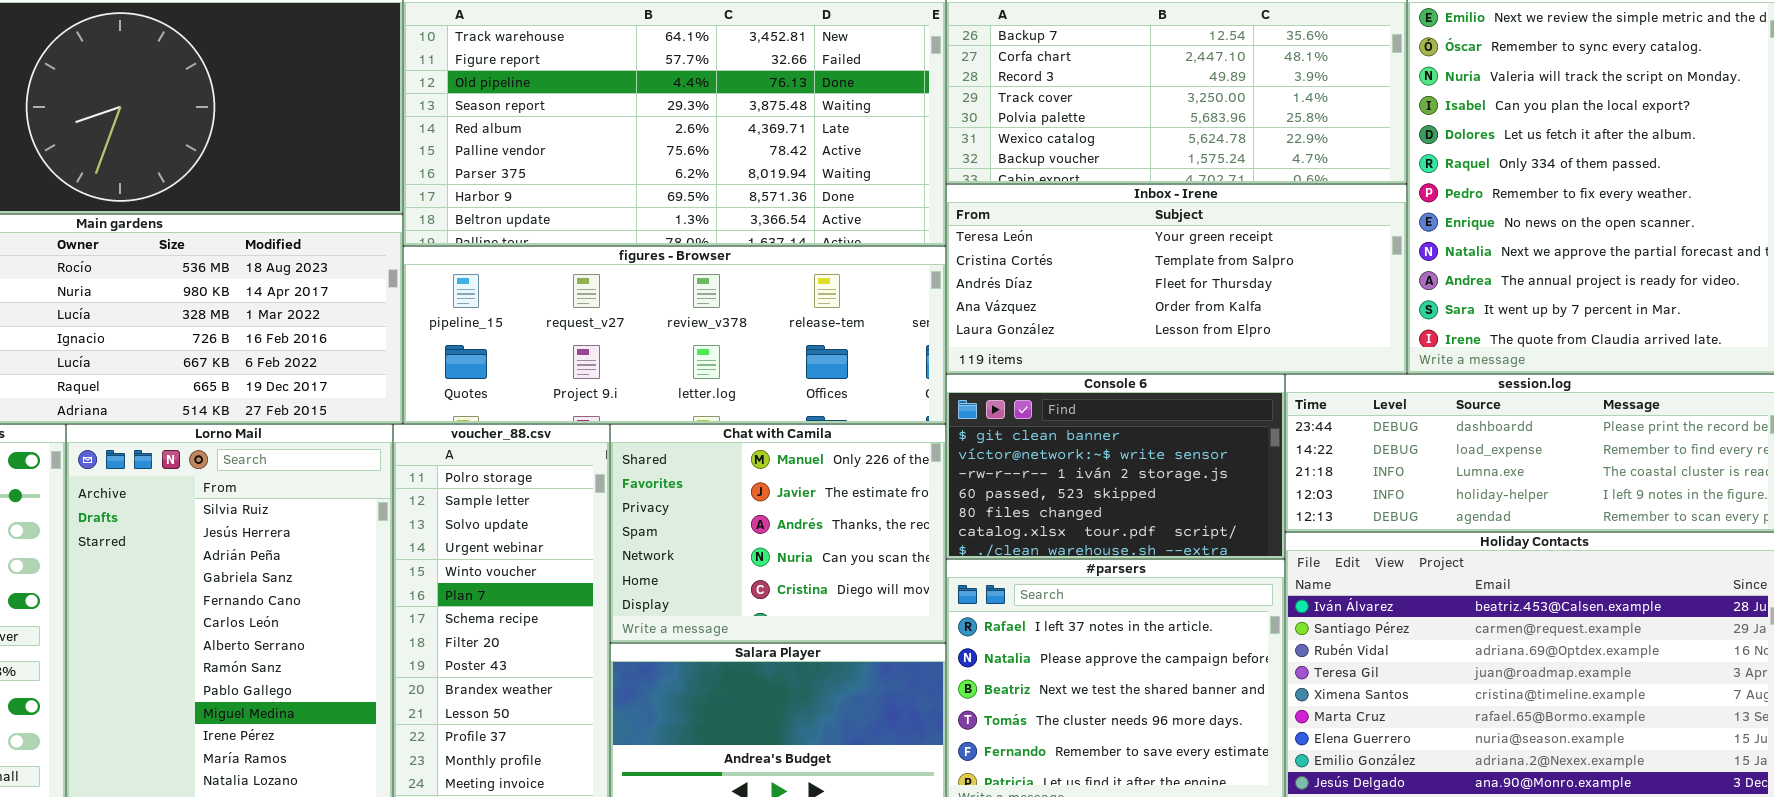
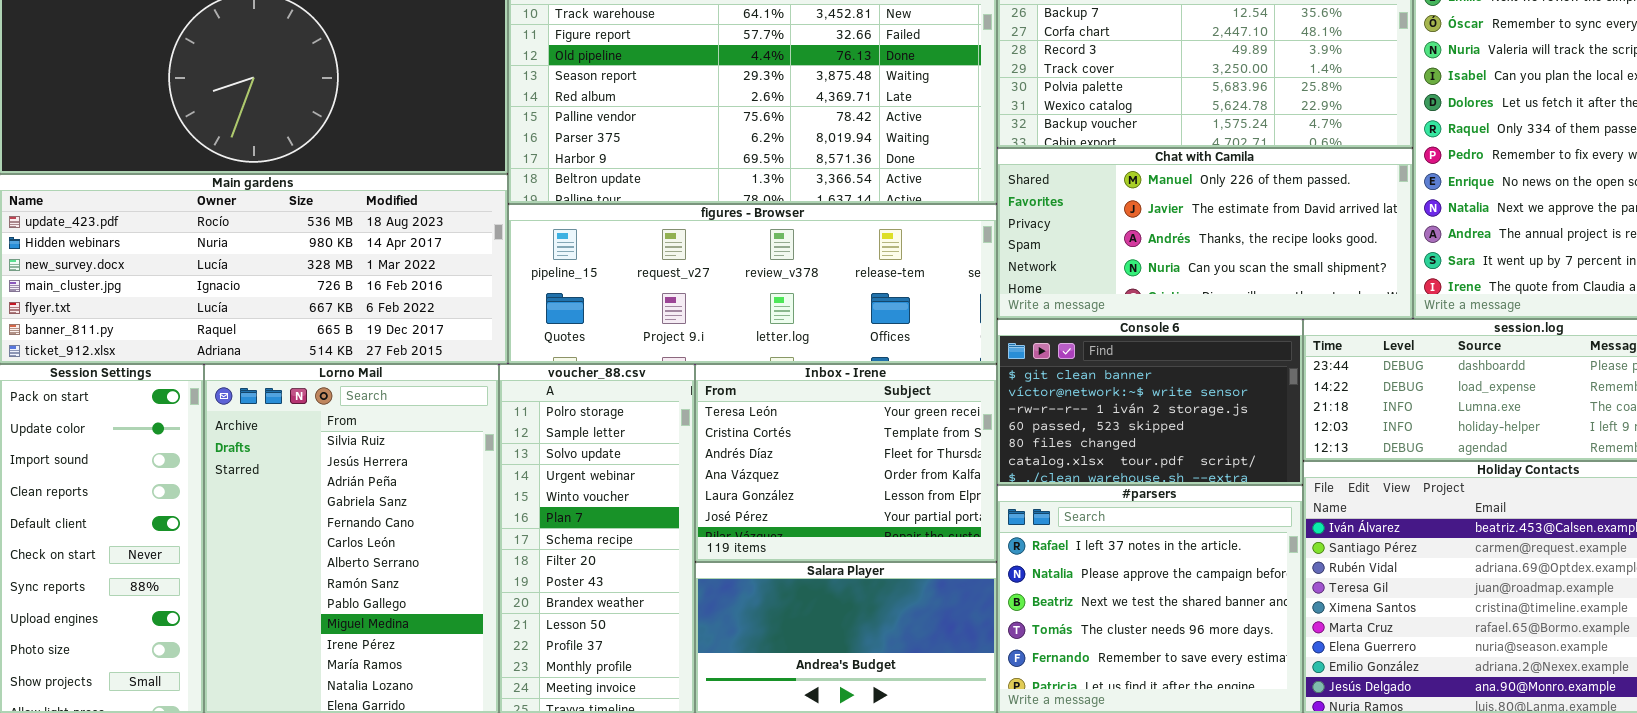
Inbox - Irene: [946,184,1407,374] -> [695,364,997,562], moved, resized
Chat with Camila: [610,424,946,643] -> [997,148,1413,319], moved, resized

